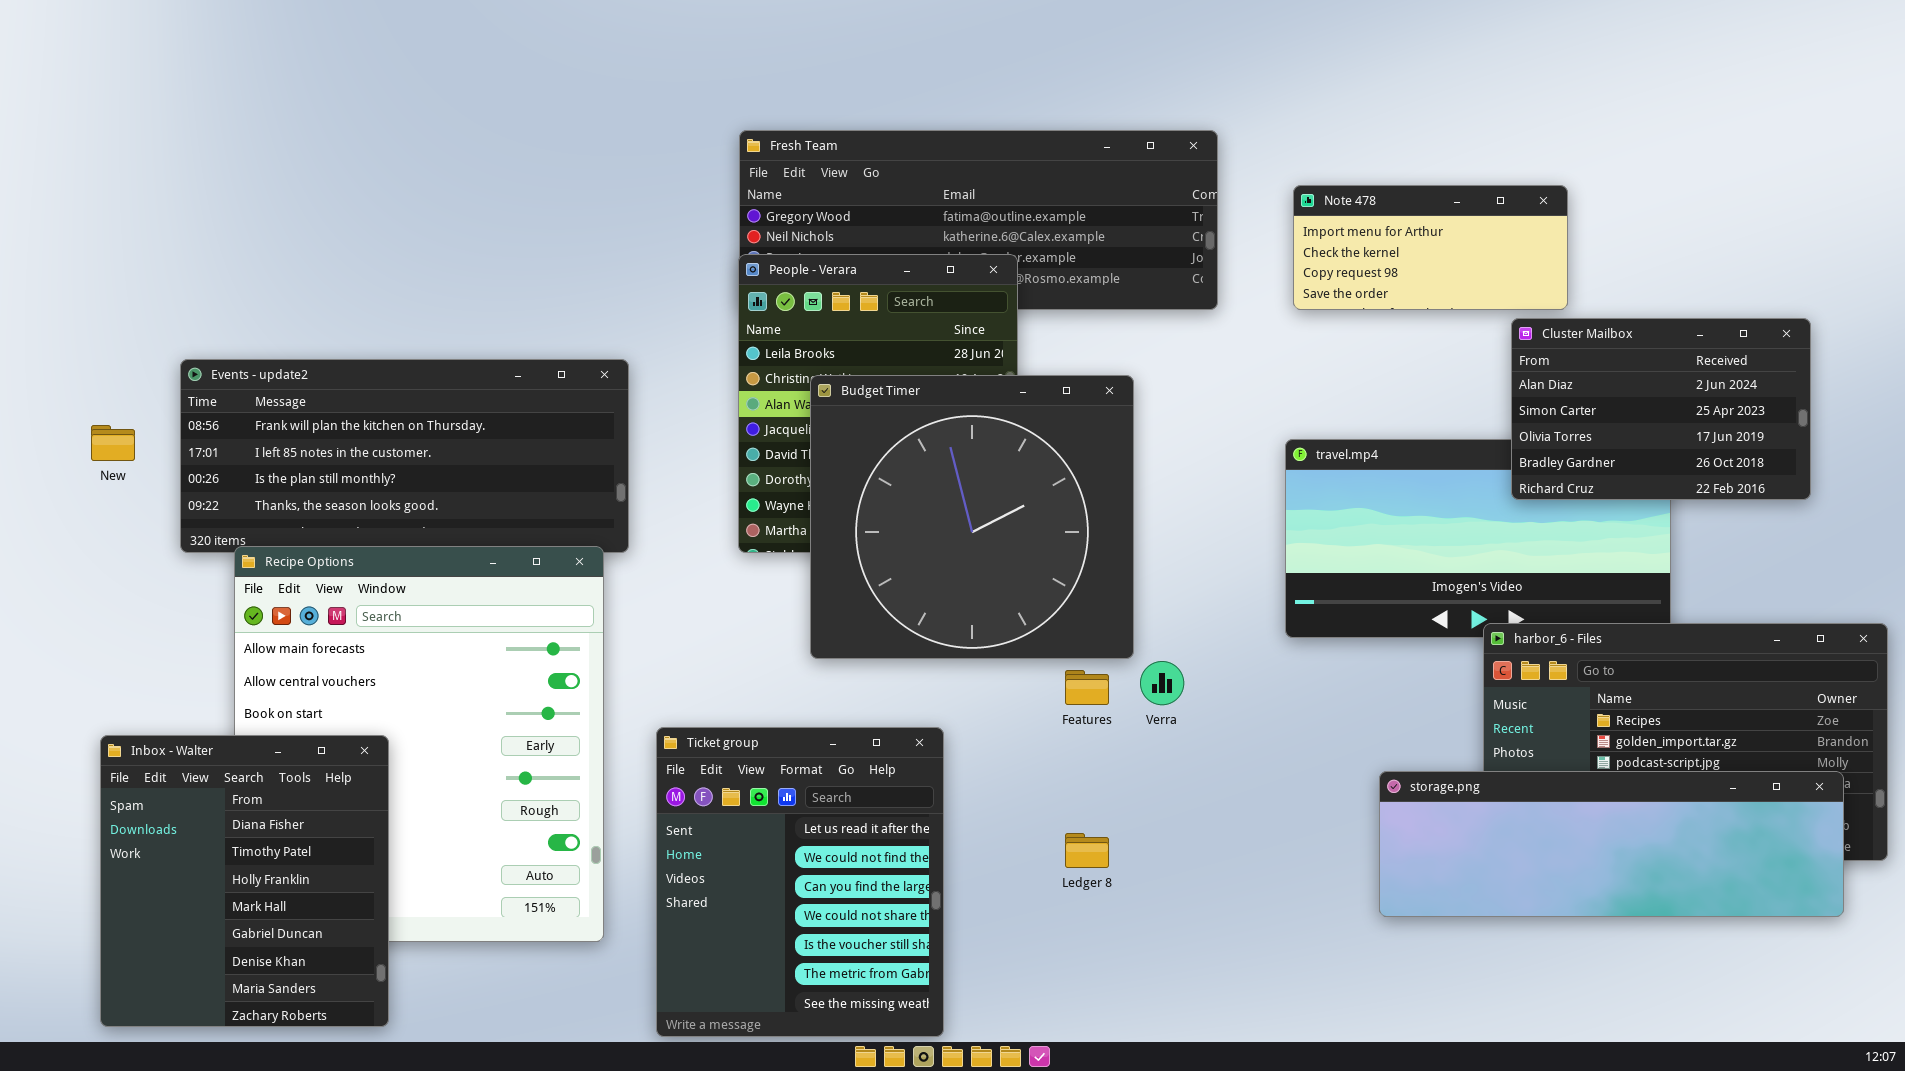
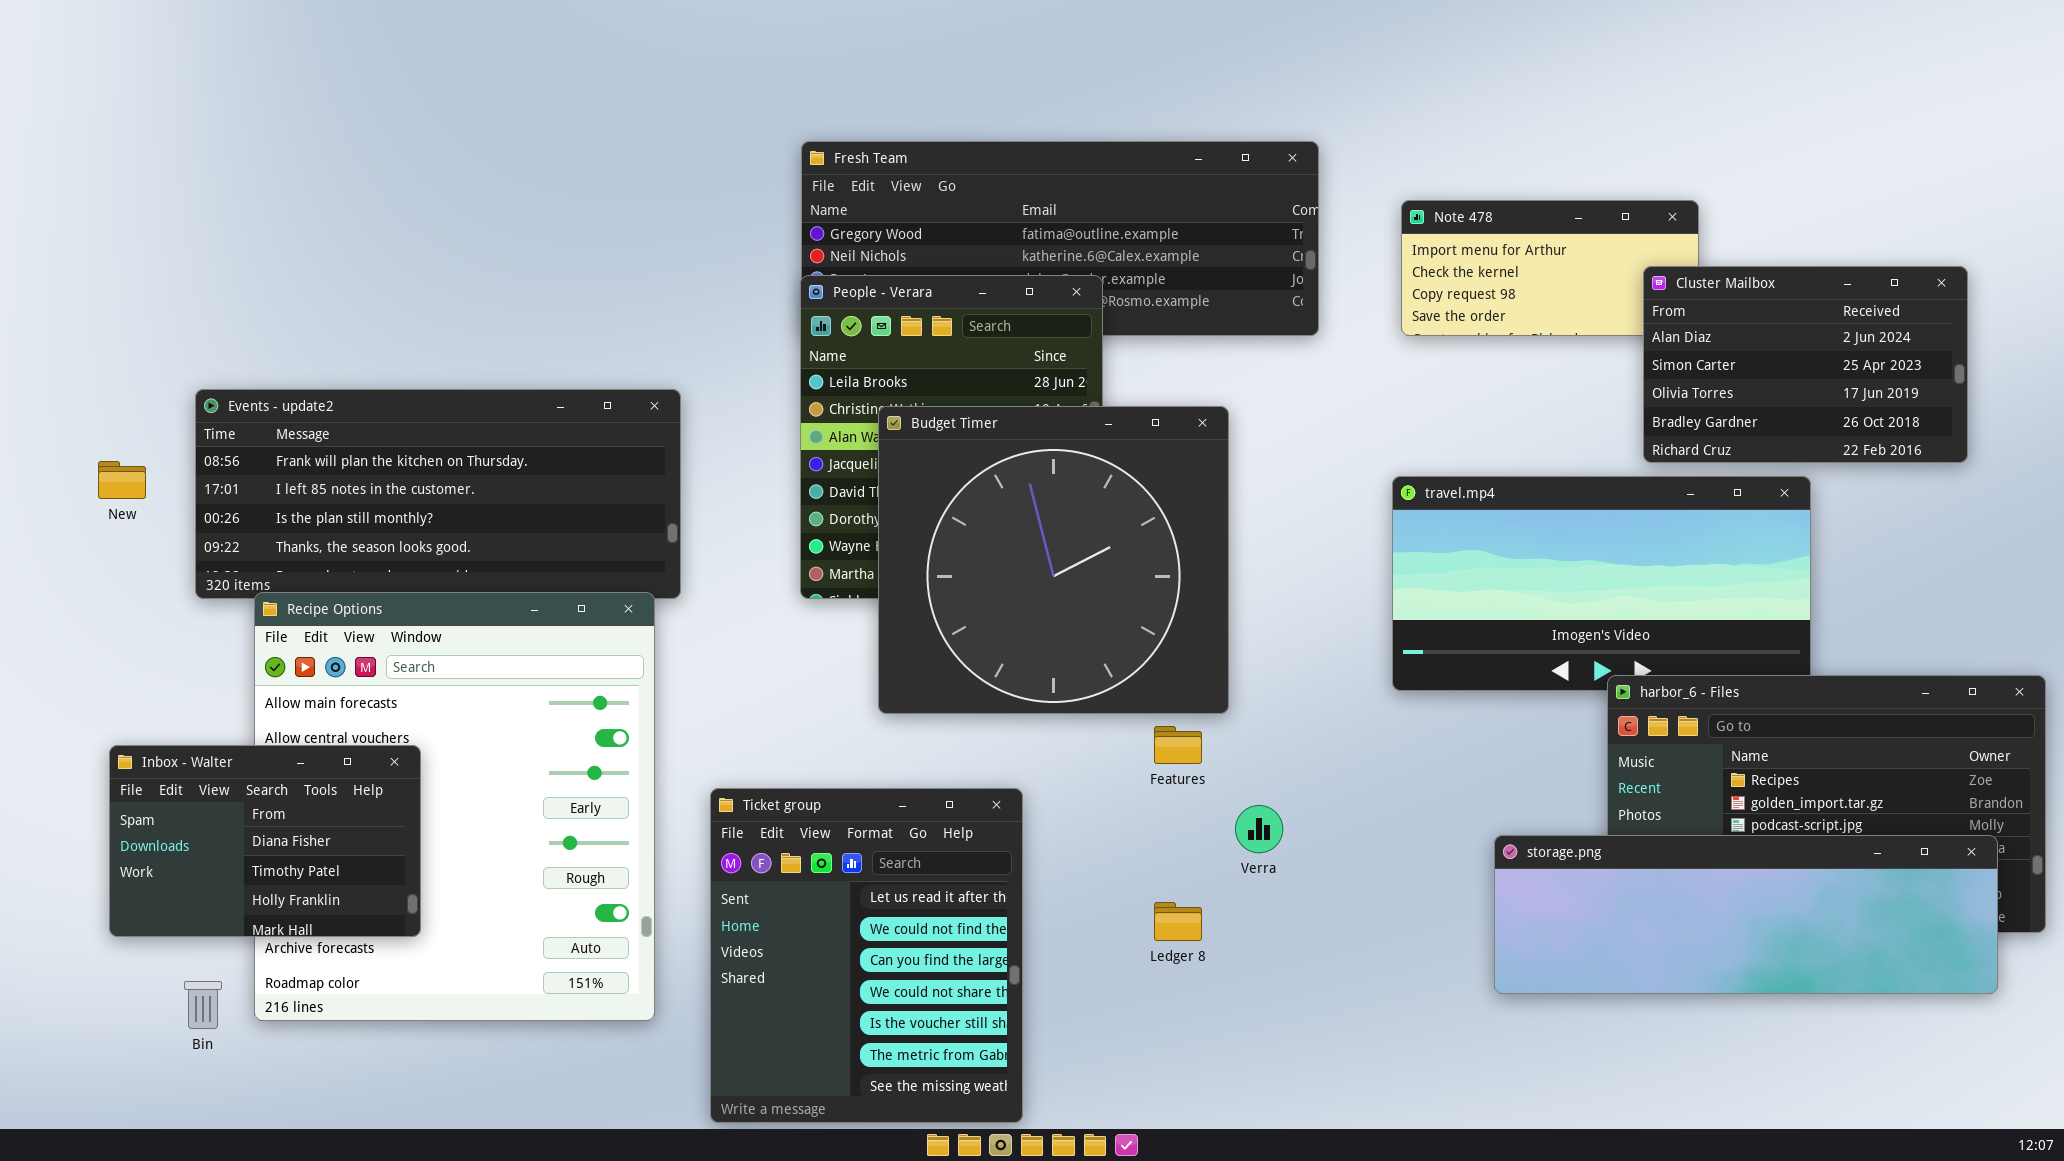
Cluster Mailbox: [1511,318,1811,500] -> [1643,266,1968,463], moved
Verra: [1140,661,1184,705] -> [1235,805,1283,853], moved
Inbox - Walter: [100,735,389,1027] -> [109,745,421,937], moved, resized

